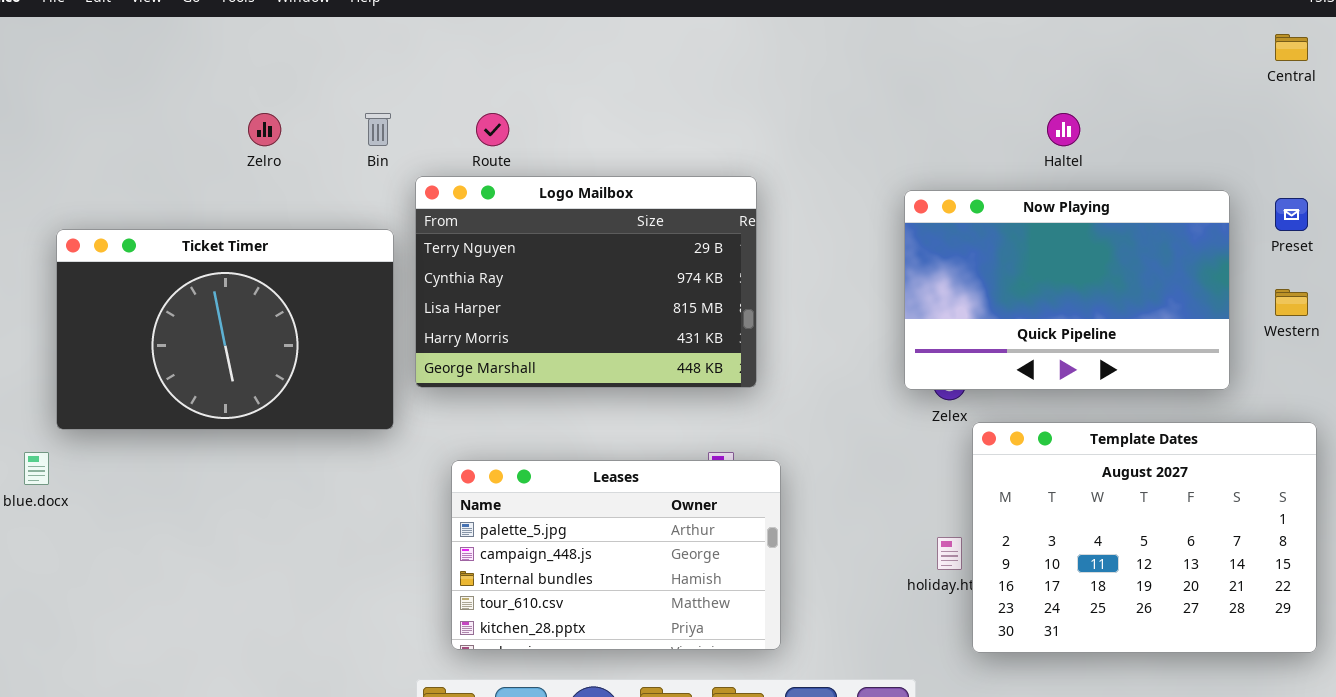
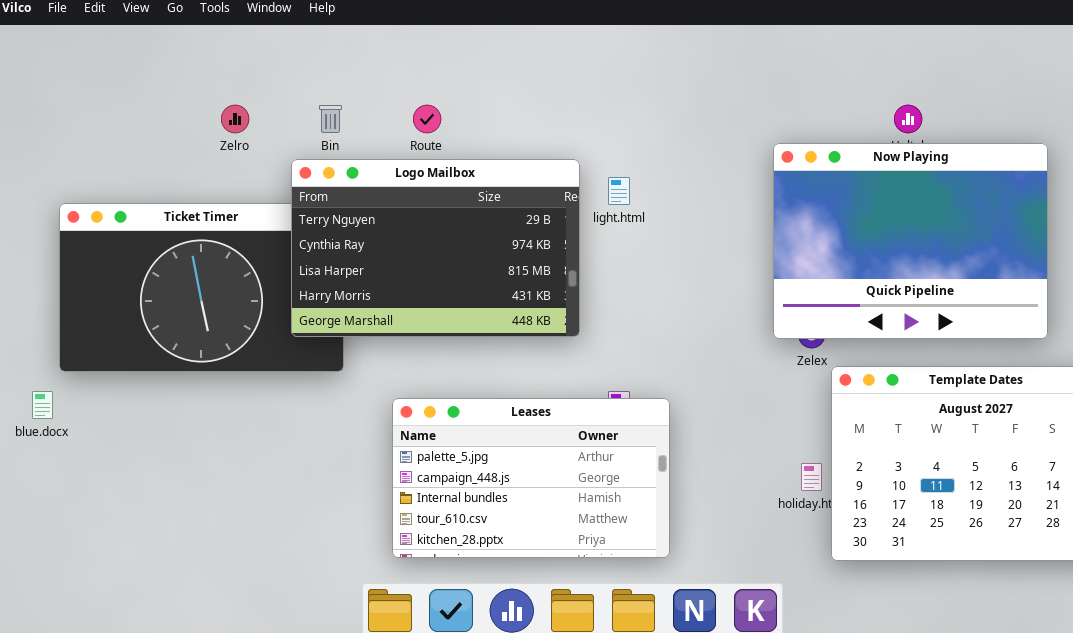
Logo Mailbox: [415,176,757,388] -> [291,159,580,337], moved
Now Playing: [904,190,1230,390] -> [773,143,1048,339], resized

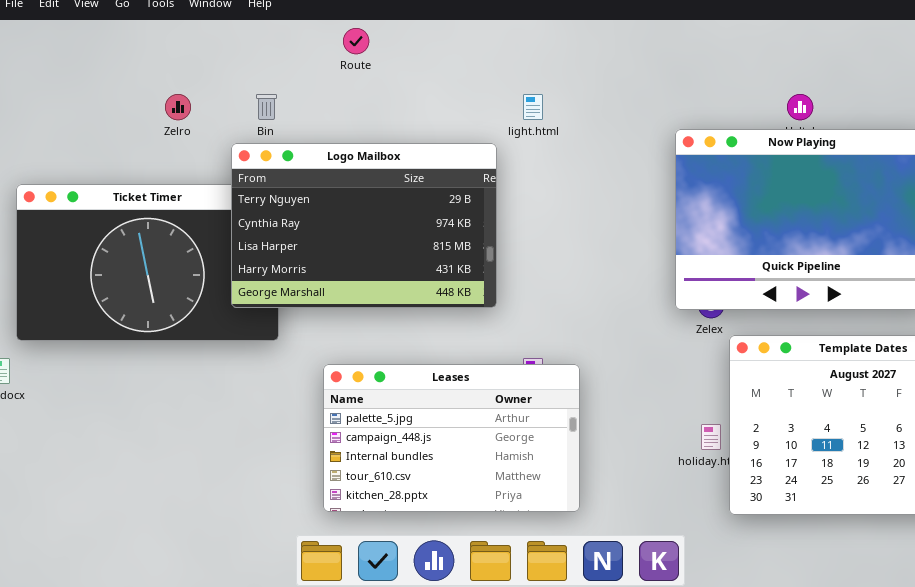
Route: [413,105,441,133] -> [343,28,369,54], moved
light.html: [608,177,630,205] -> [523,94,543,120], moved

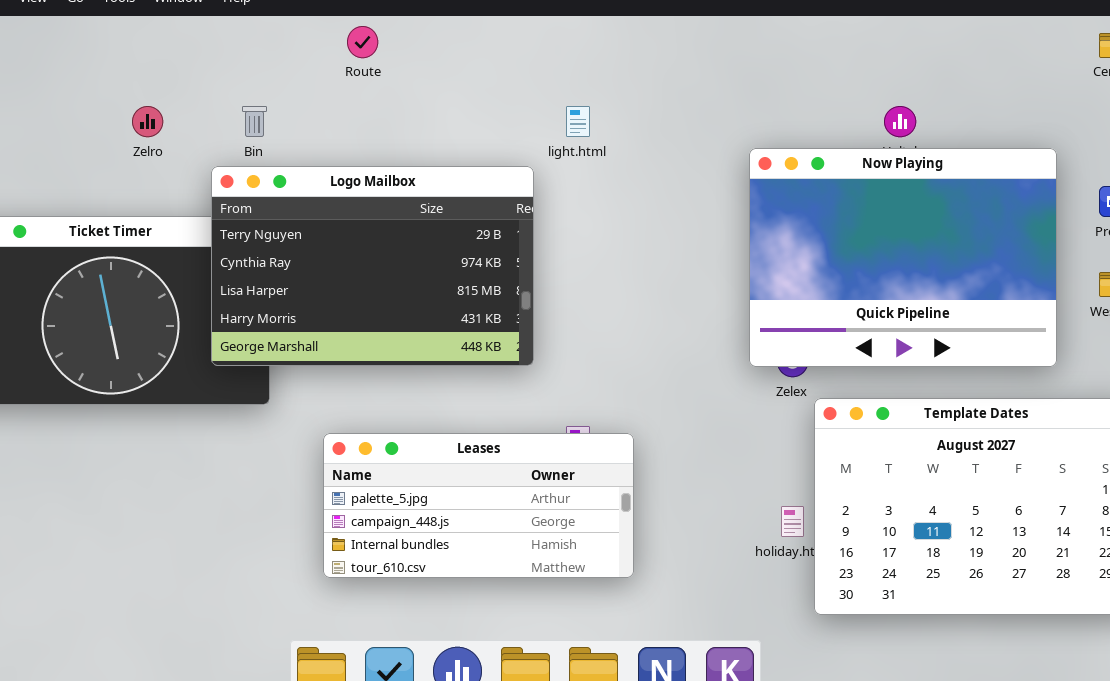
Leases: [323,364,580,512] -> [323,433,634,578], resized

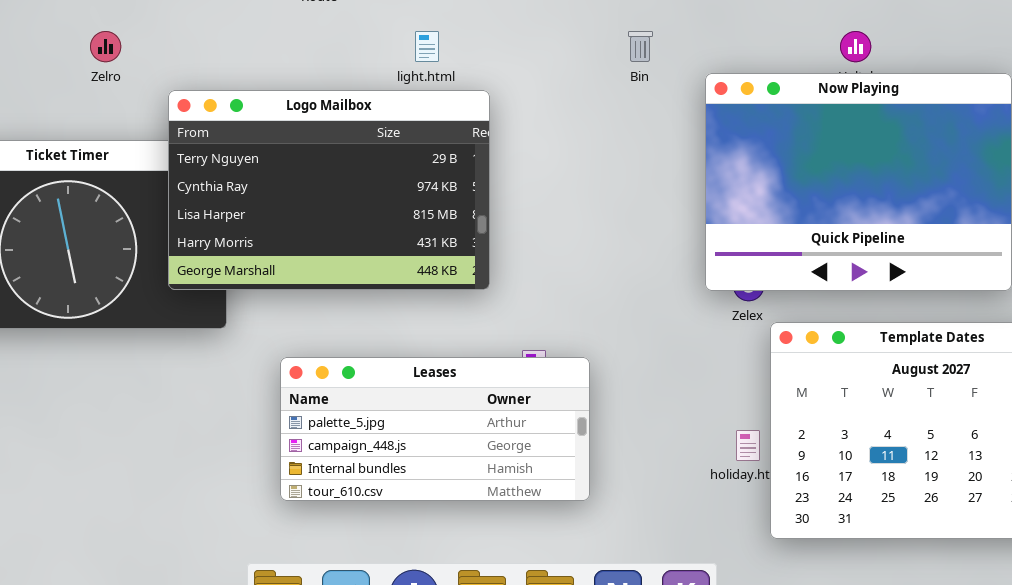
Bin: [242,106,267,137] -> [628,31,653,62], moved
light.html: [566,106,590,137] -> [415,31,439,62], moved

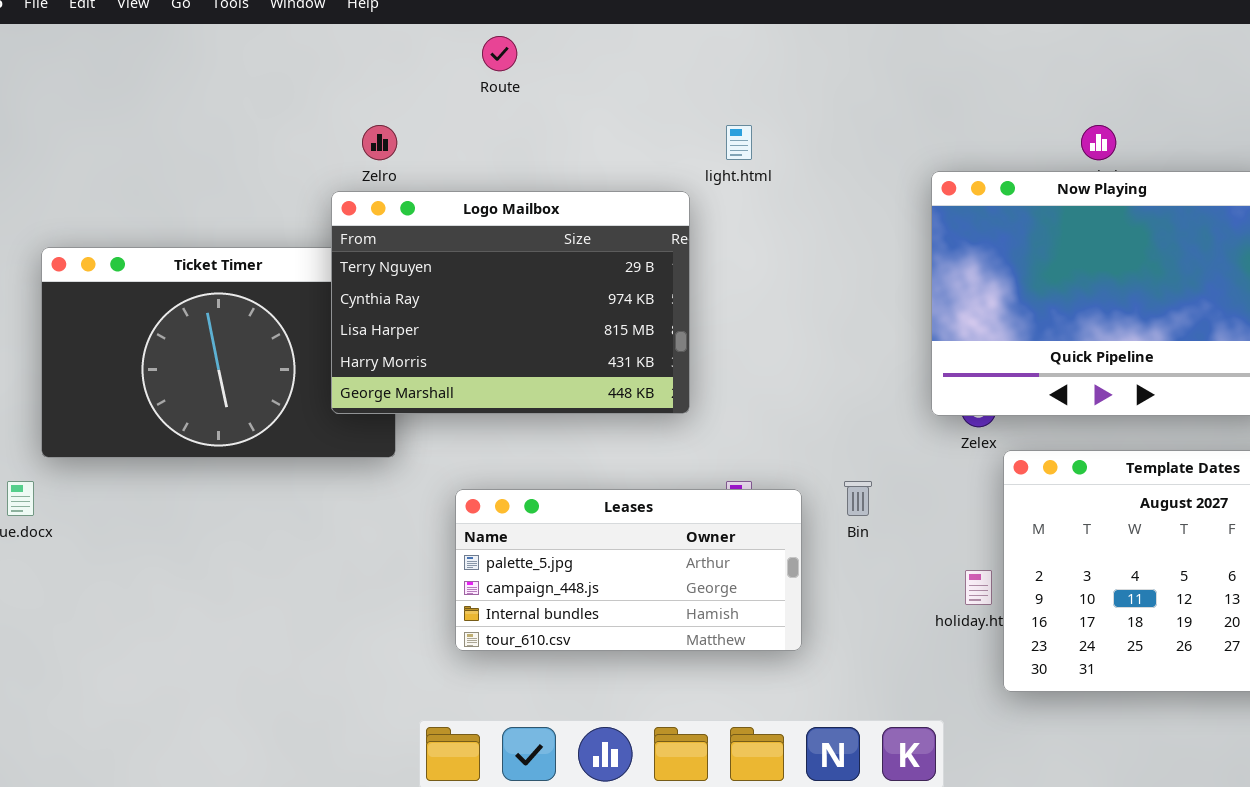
Zelro: [90,31,121,62] -> [362,125,397,160], moved
light.html: [415,31,439,62] -> [726,125,752,160], moved
Bin: [628,31,653,62] -> [844,481,872,516], moved

